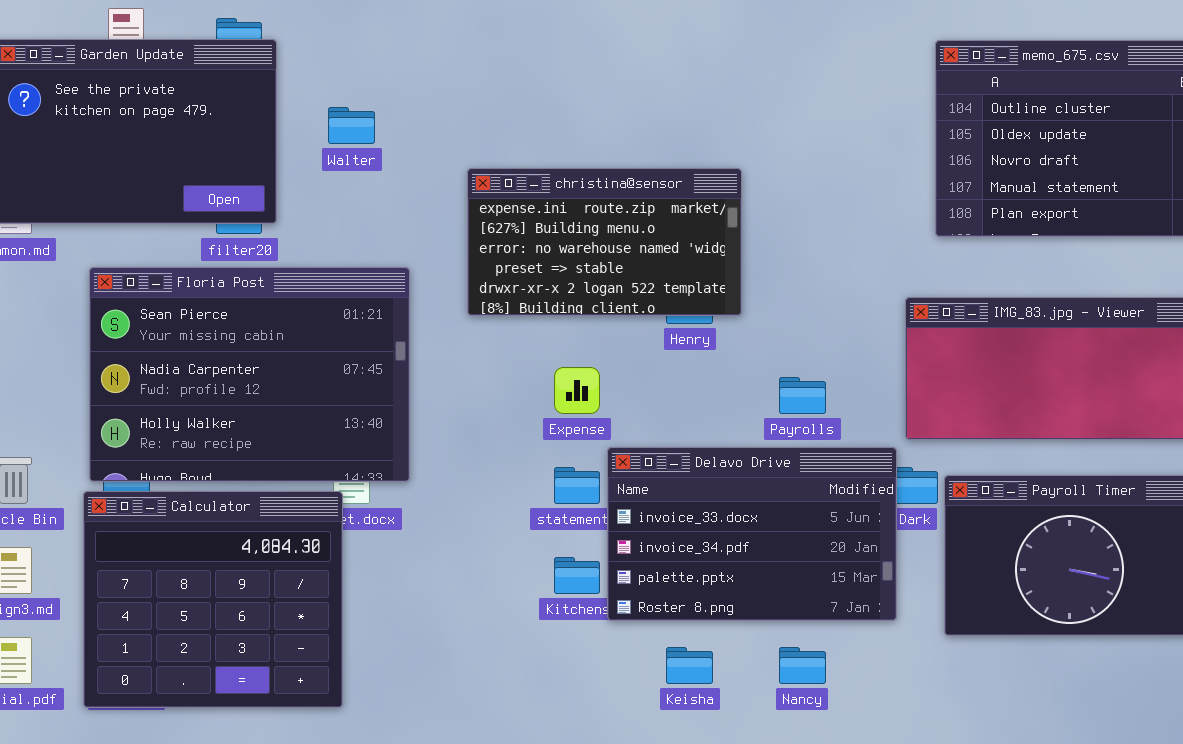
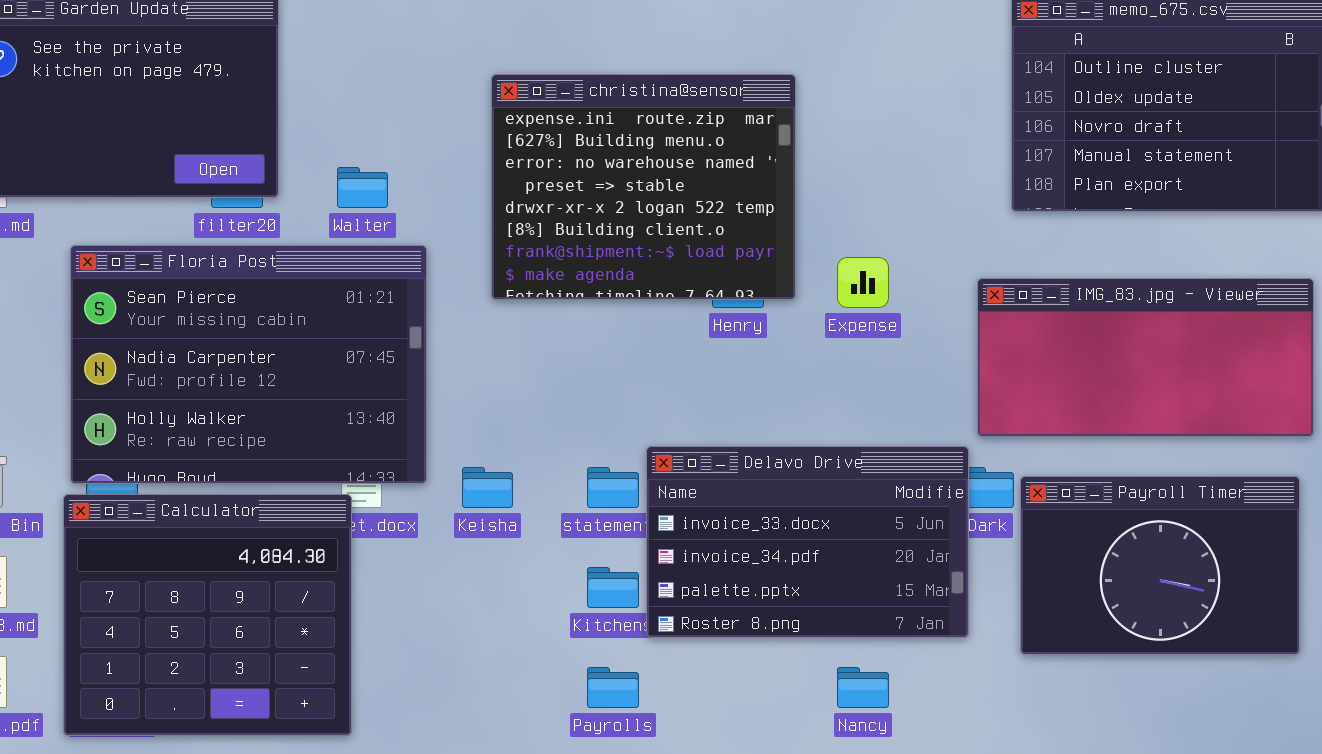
Walter: [328,107,375,144] -> [337,167,388,208], moved
christina@sensor: [467,168,742,316] -> [491,74,796,300], resized
Expense: [554,367,600,414] -> [837,257,889,308], moved
Payrolls: [779,377,826,414] -> [587,667,639,708], moved
Keisha: [666,647,713,684] -> [462,467,513,508], moved

